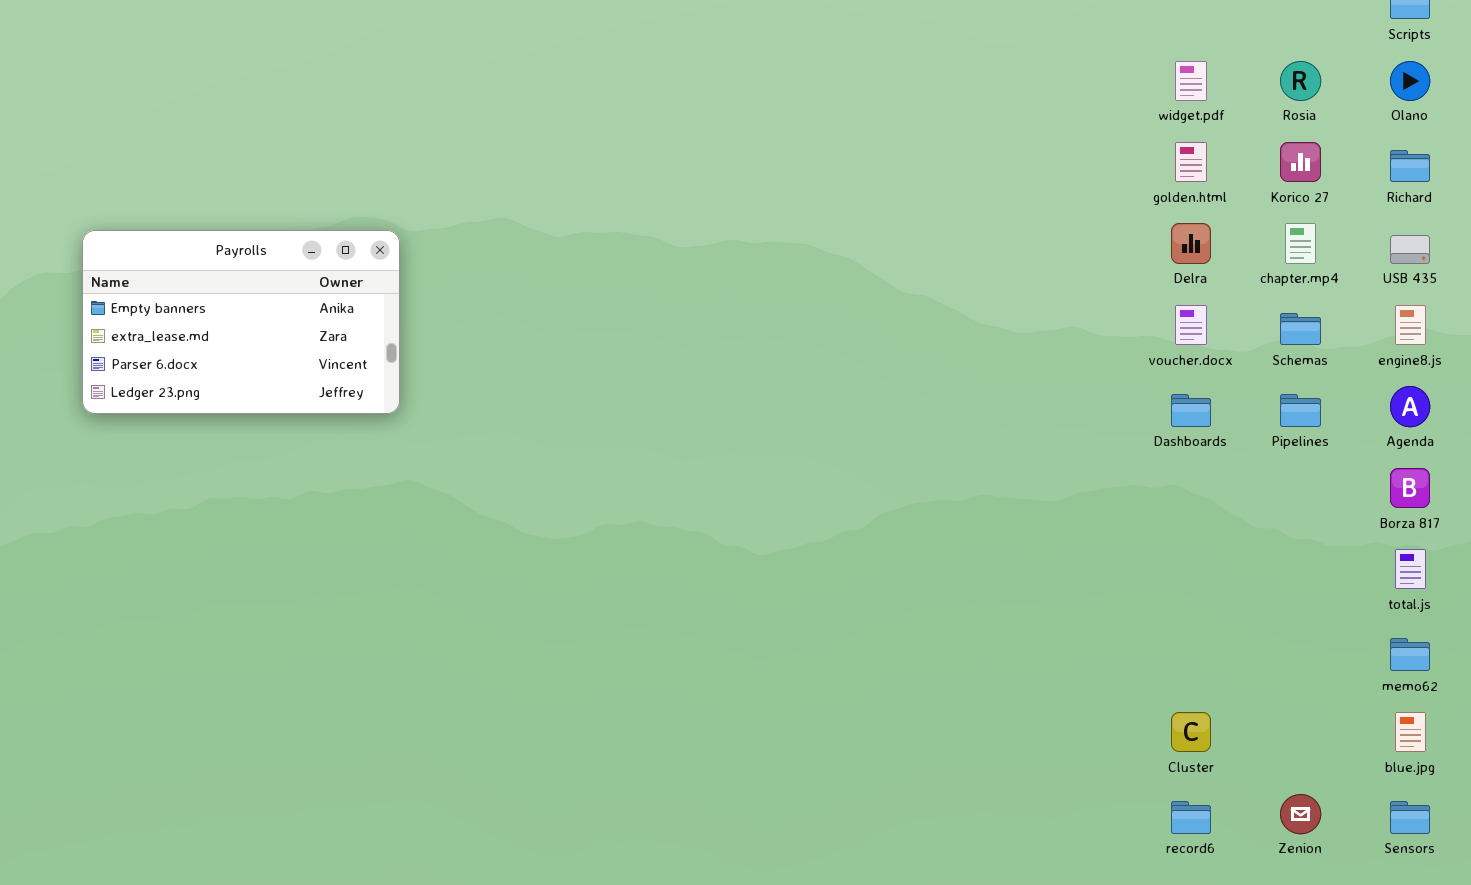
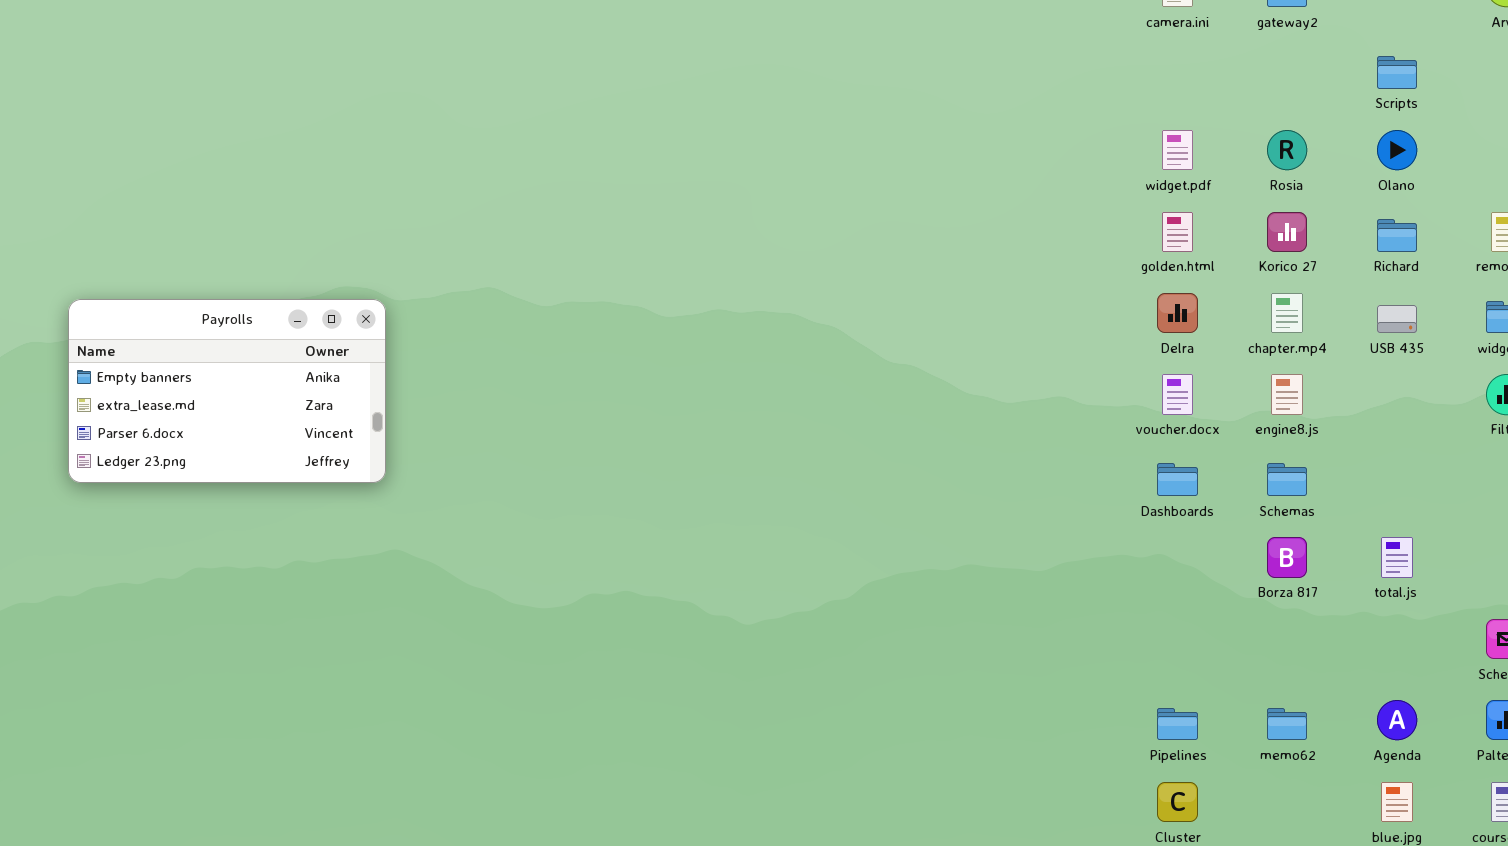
engine8.js: [1395,305,1426,345] -> [1271,374,1303,415], moved
Schemas: [1280,313,1321,345] -> [1267,463,1307,496], moved
Agenda: [1390,386,1430,427] -> [1377,700,1417,740], moved
Pipelines: [1280,394,1321,427] -> [1157,708,1198,740], moved
Borza 817: [1390,468,1430,508] -> [1267,537,1307,578], moved
total.js: [1395,549,1426,589] -> [1381,537,1413,578], moved
memo62: [1390,638,1430,671] -> [1267,708,1307,740], moved

